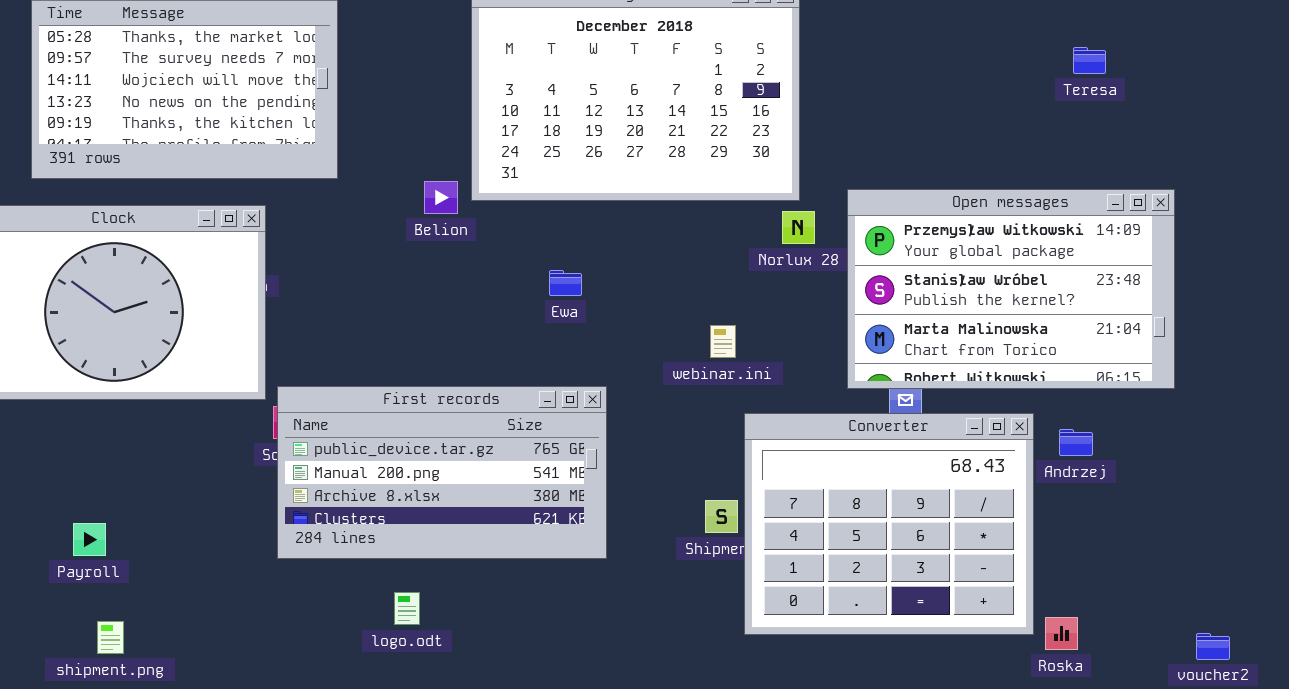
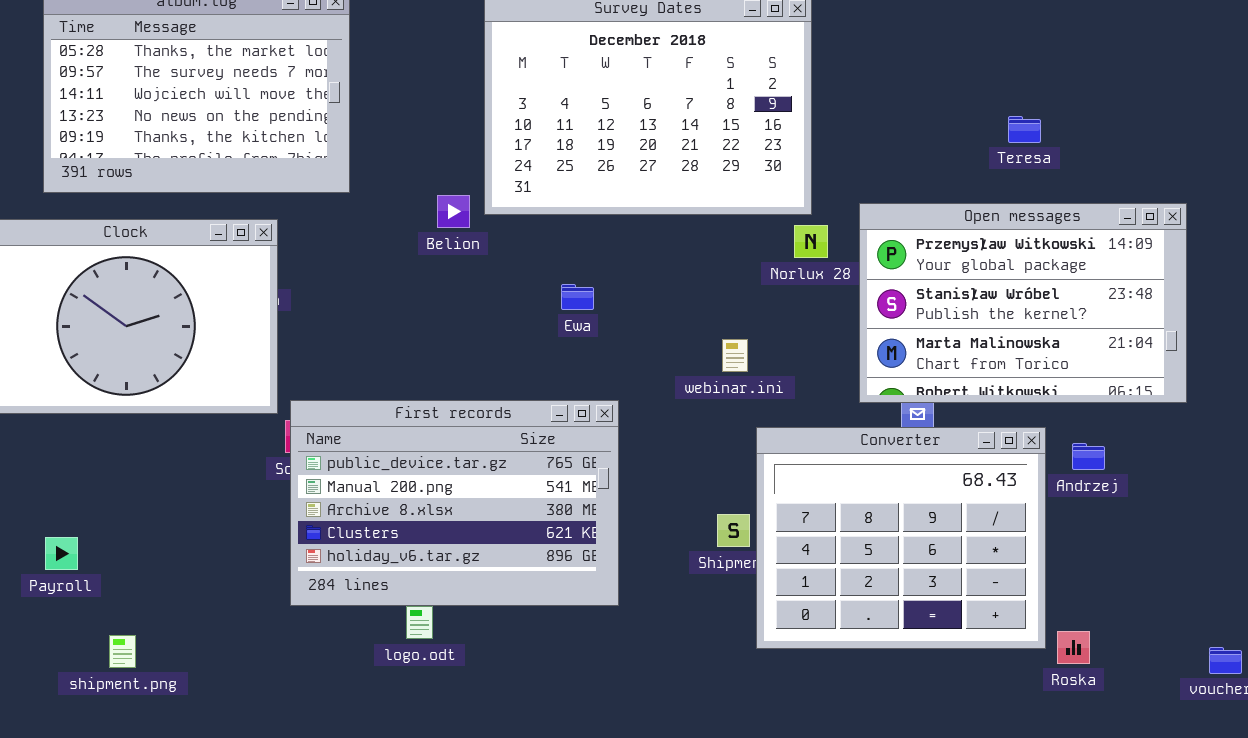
Teresa: [1073,47,1106,74] -> [1008,116,1041,143], moved
First records: [277,386,607,559] -> [290,400,619,606], resized
Payroll: [73,523,106,556] -> [45,537,78,570], moved

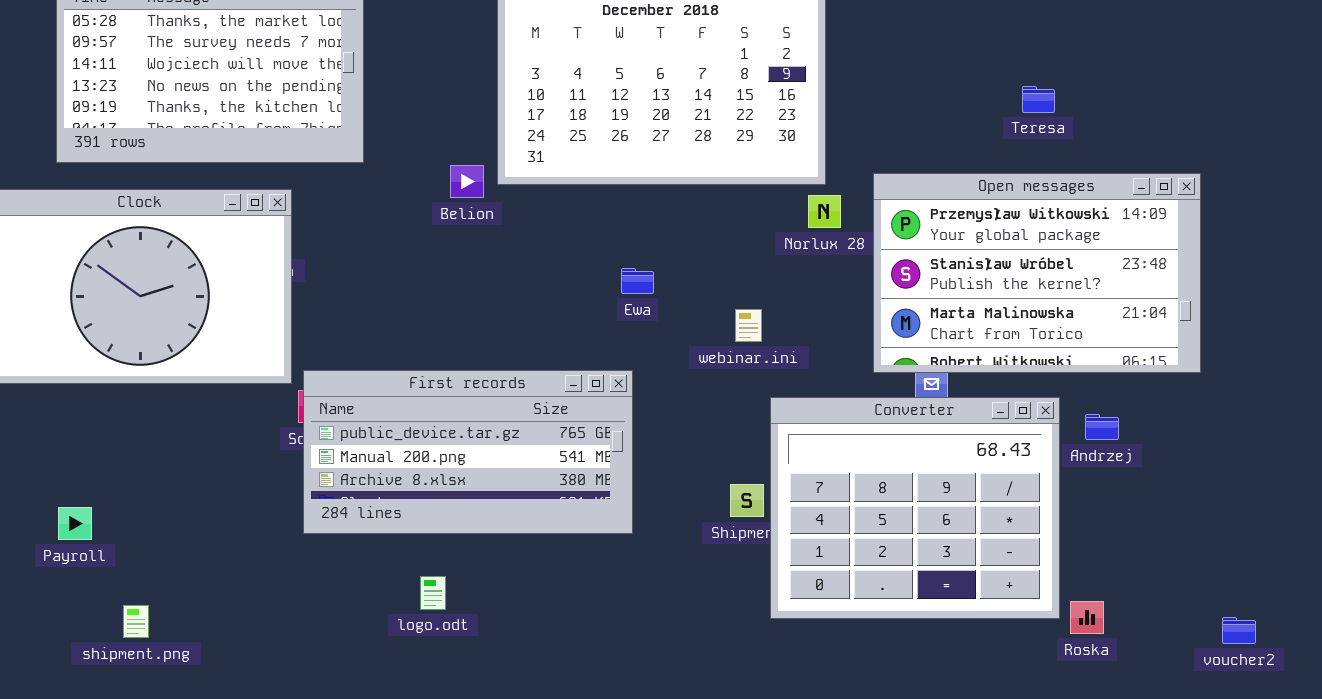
Ewa: [561,284,594,310] -> [621,268,654,294], moved
First records: [290,400,619,606] -> [303,370,633,534], resized

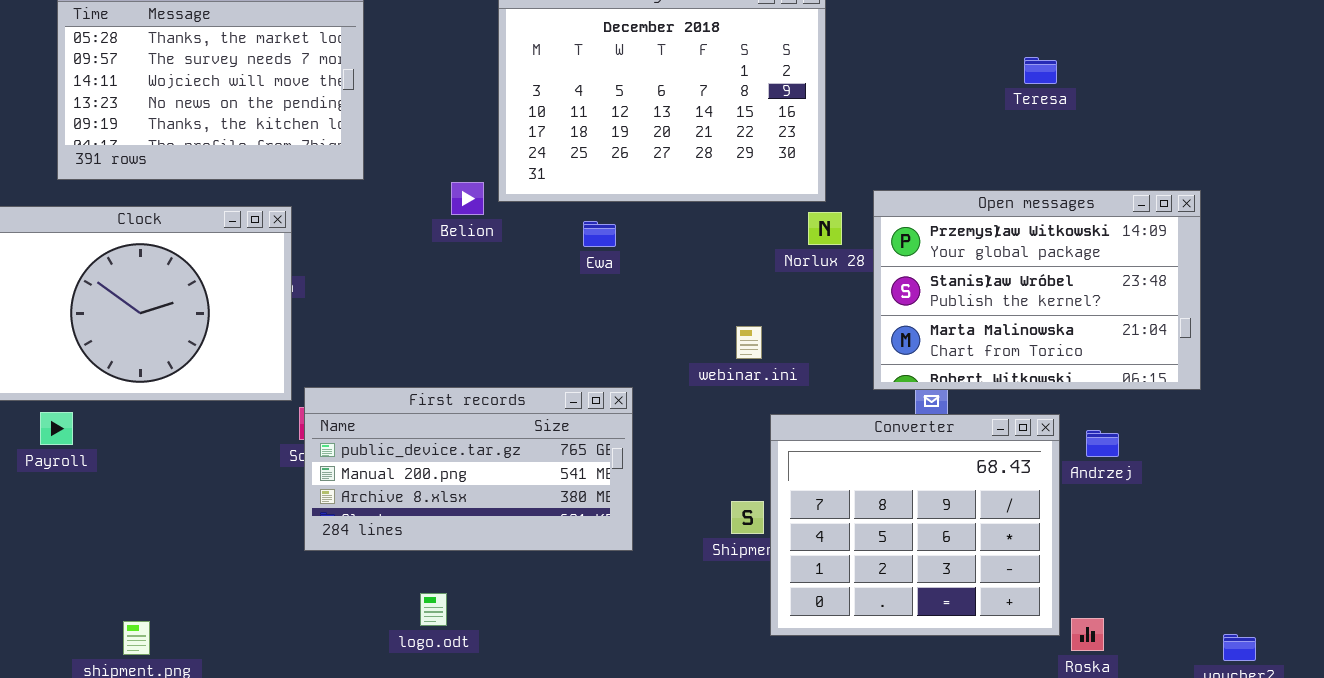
Teresa: [1022,86,1055,113] -> [1024,57,1057,84], moved
Ewa: [621,268,654,294] -> [583,221,616,247], moved
Payroll: [58,507,92,540] -> [40,412,73,445], moved

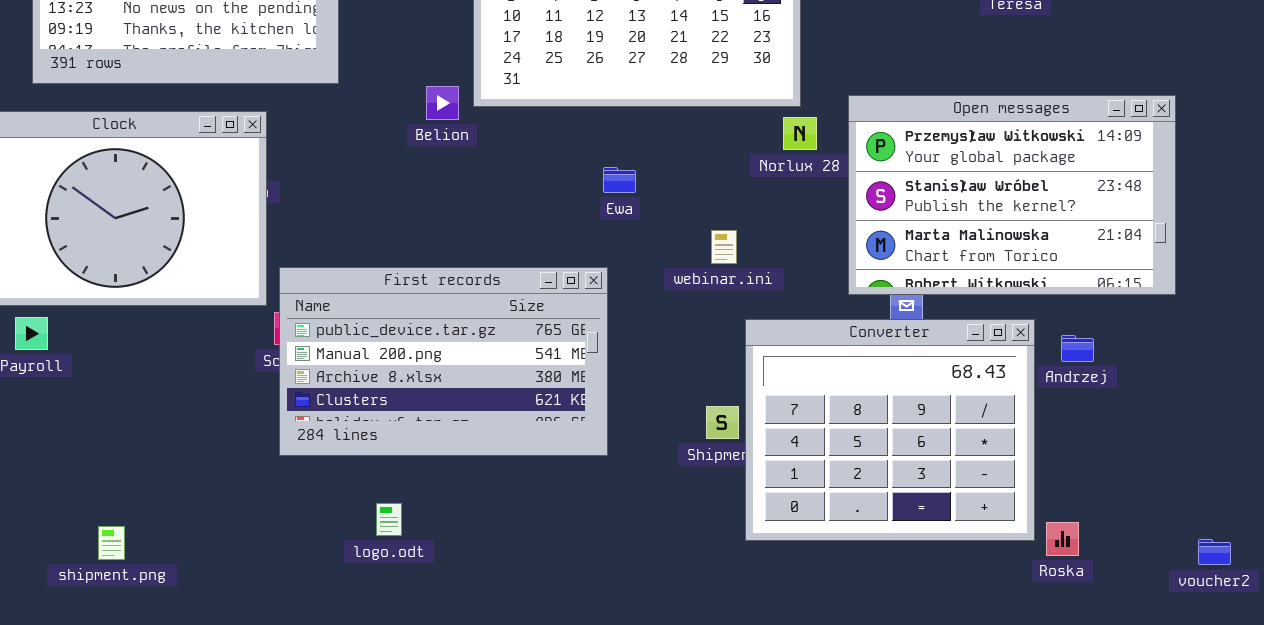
Ewa: [583,221,616,247] -> [603,167,636,193], moved
First records: [304,387,633,551] -> [279,267,608,456], resized
logo.odt: [420,593,447,626] -> [376,503,402,536], moved

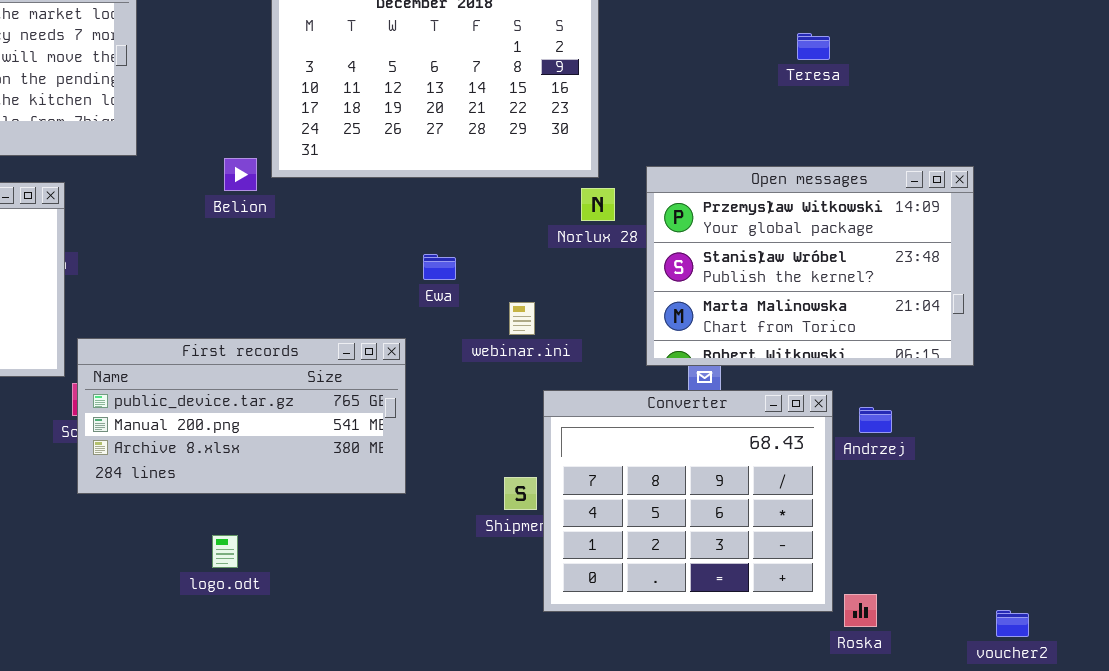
Ewa: [603,167,636,193] -> [423,254,456,280], moved
First records: [279,267,608,456] -> [77,338,406,494], resized
logo.odt: [376,503,402,536] -> [212,535,238,568], moved

